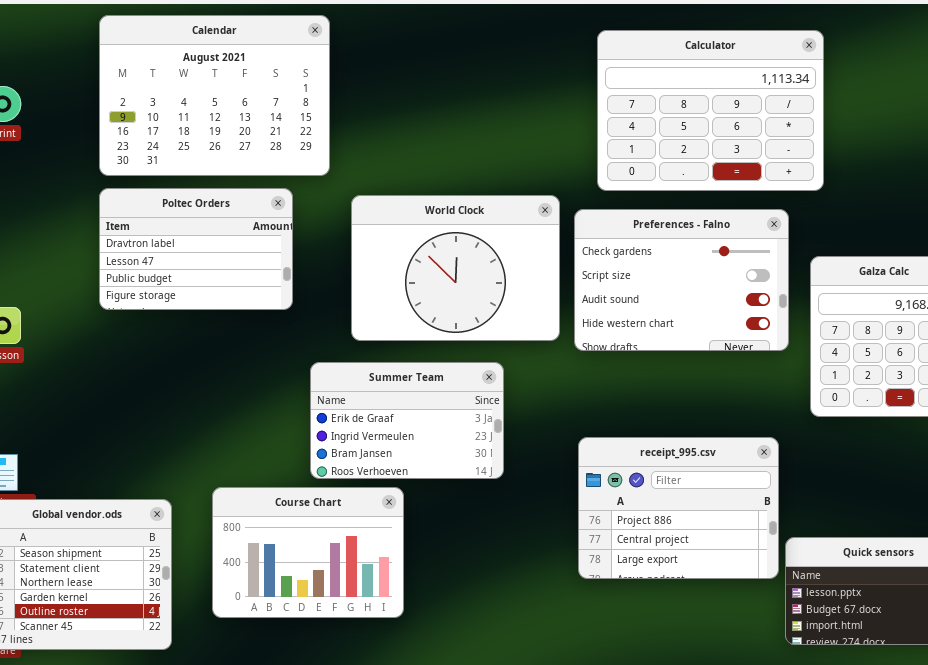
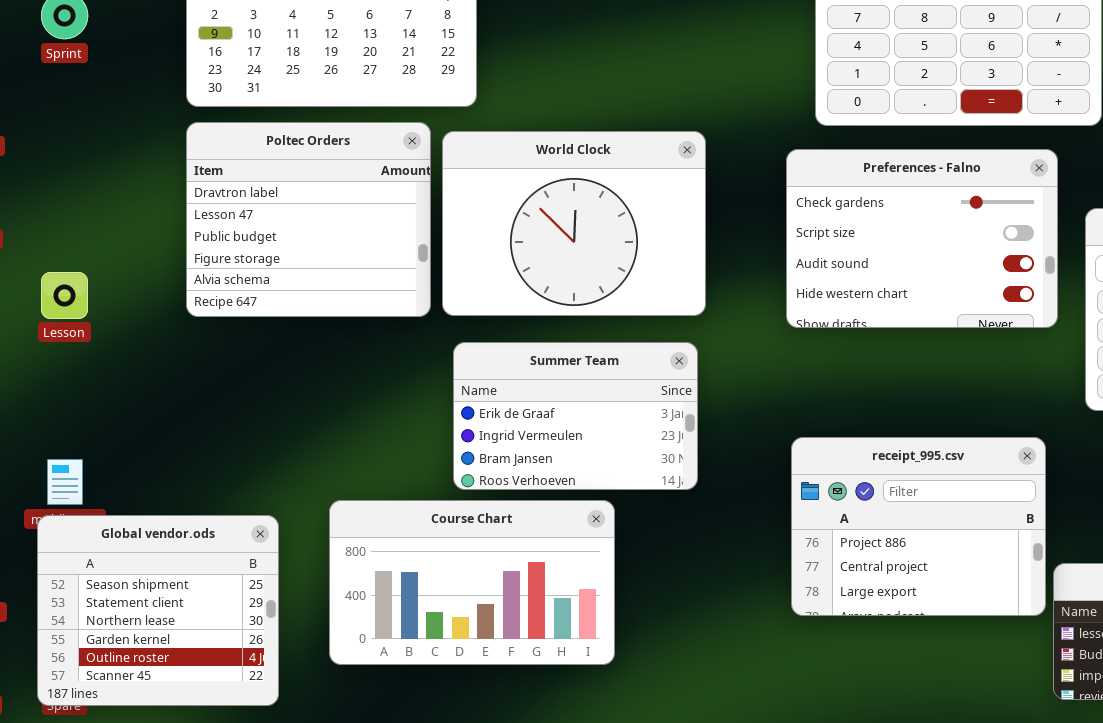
Poltec Orders: [99,188,293,310] -> [186,122,431,317], resized
World Clock: [351,195,560,341] -> [442,131,706,316], moved
Course Chart: [212,487,404,618] -> [329,500,615,665], resized

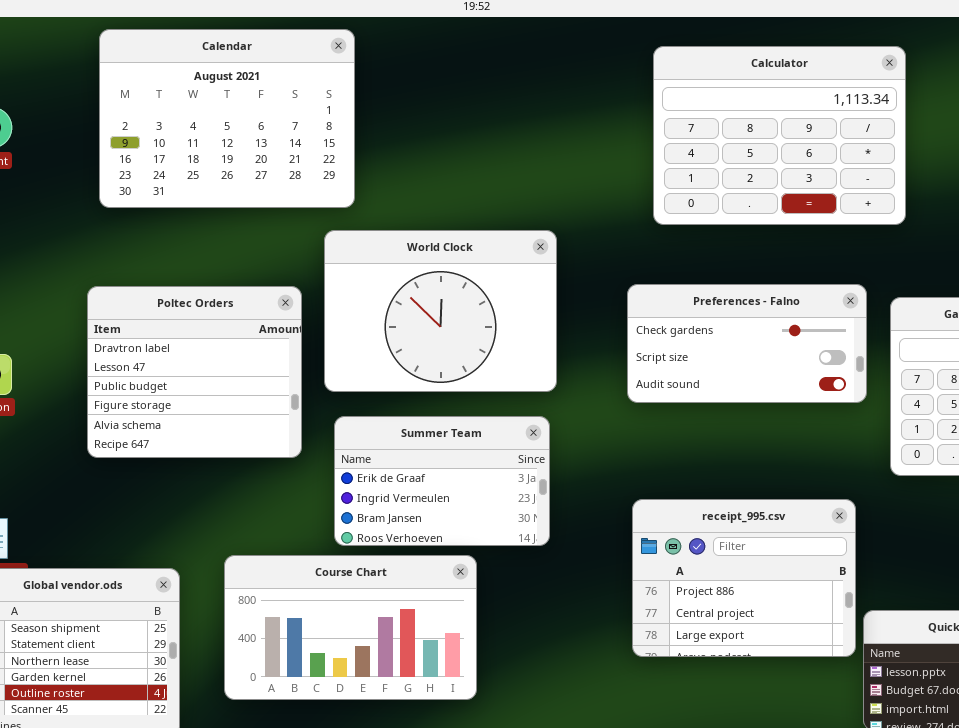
Poltec Orders: [186,122,431,317] -> [87,286,302,458], moved
Preferences - Falno: [786,149,1058,328] -> [627,284,867,403], resized

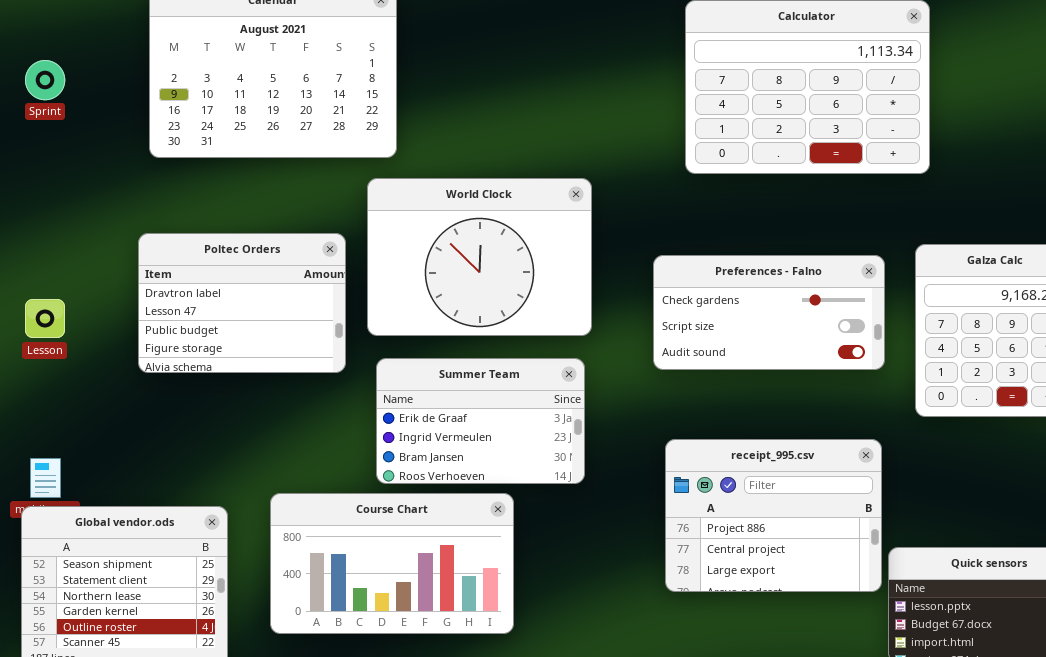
Preferences - Falno: [627,284,867,403] -> [653,255,885,370], moved
Poltec Orders: [87,286,302,458] -> [138,233,346,373], resized

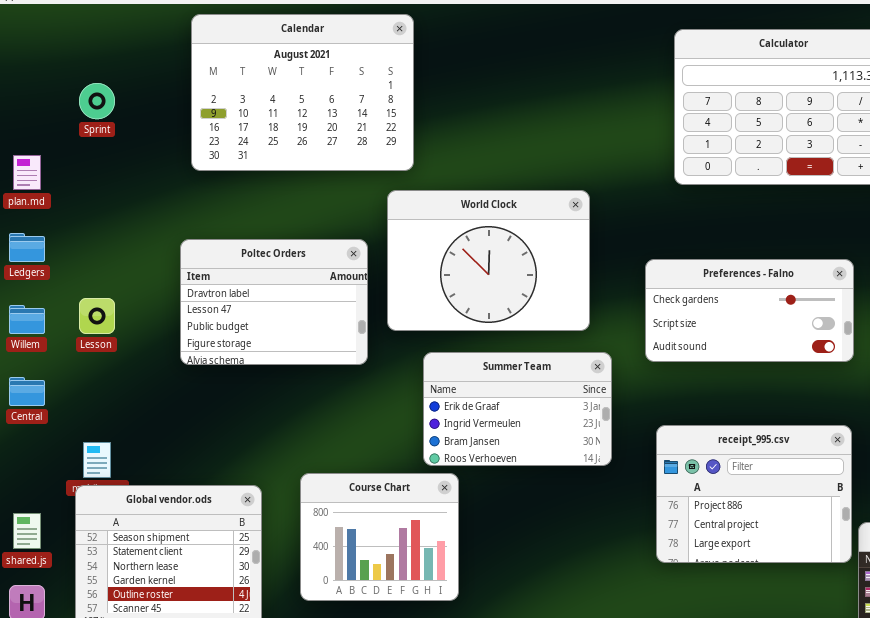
Summer Team: [376,358,585,484] -> [423,352,612,466], moved
Course Chart: [270,493,514,634] -> [300,473,459,601], resized

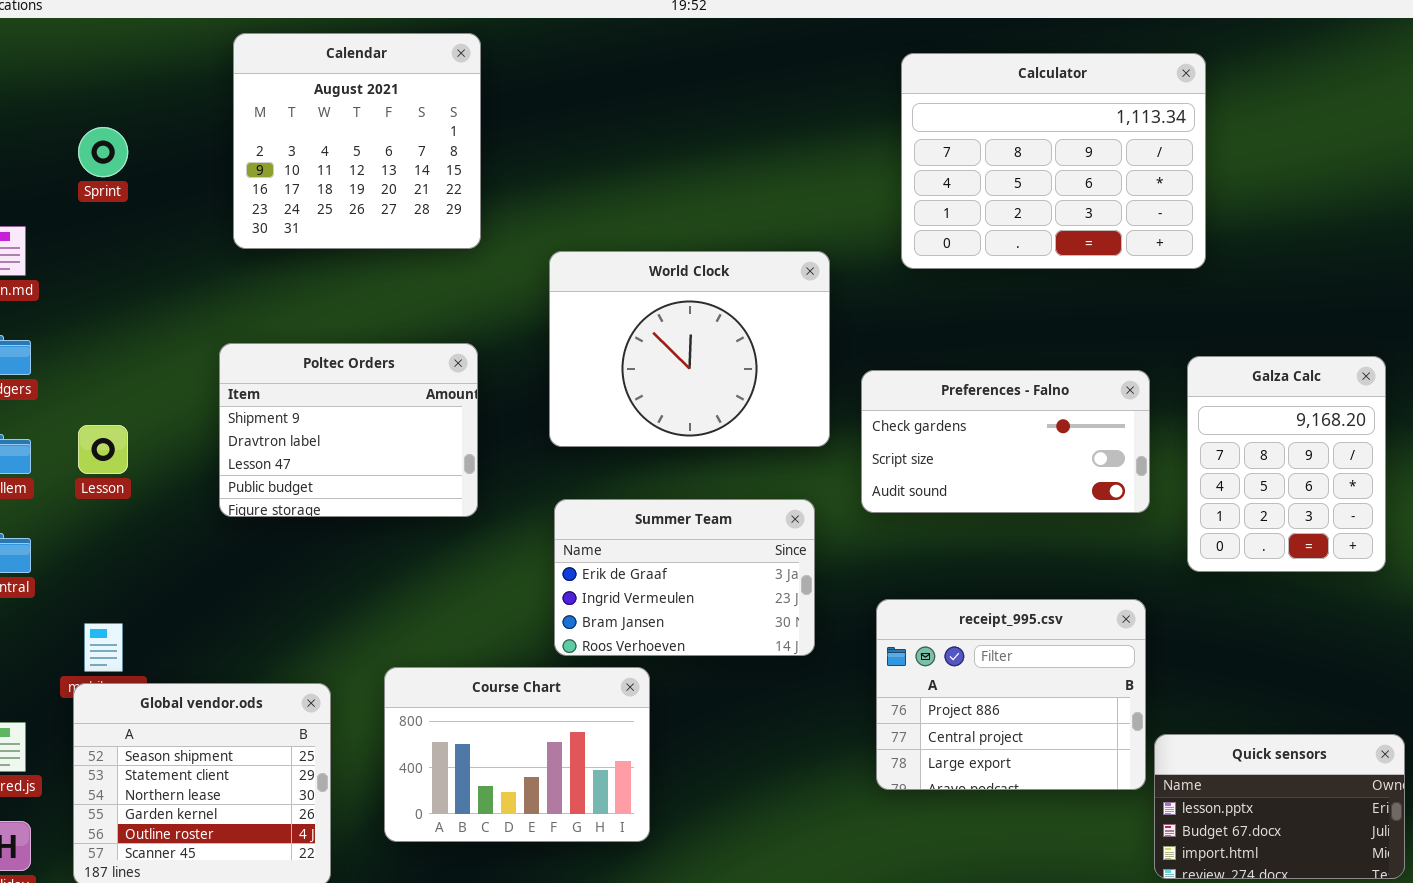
Calendar: [191,14,414,171] -> [233,33,481,249], resized
World Clock: [387,190,590,331] -> [549,251,830,447], moved
Poltec Orders: [180,239,368,365] -> [219,343,478,517], scrolled up 1 row
Course Chart: [300,473,459,601] -> [384,667,650,842], resized

